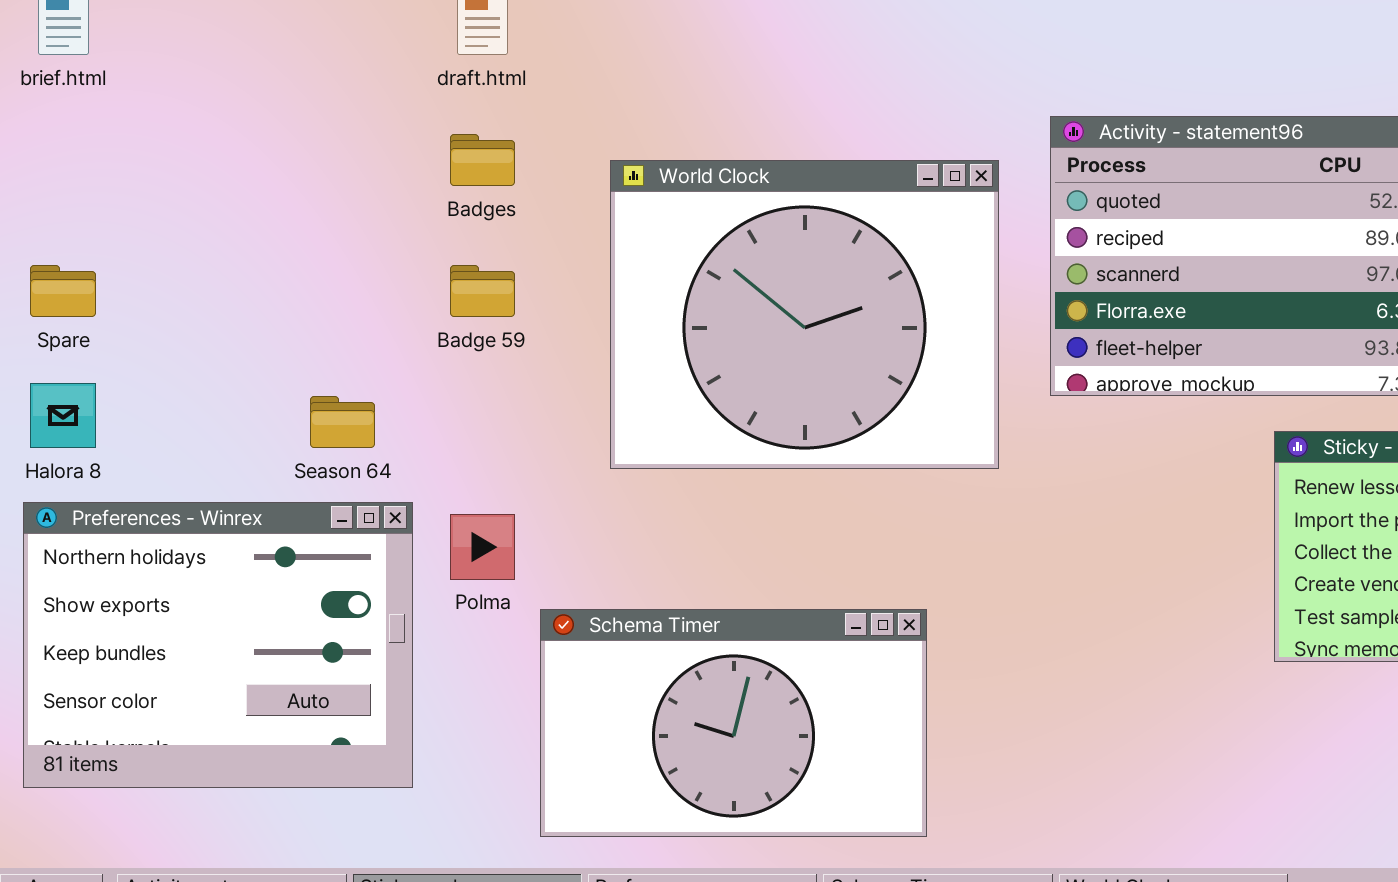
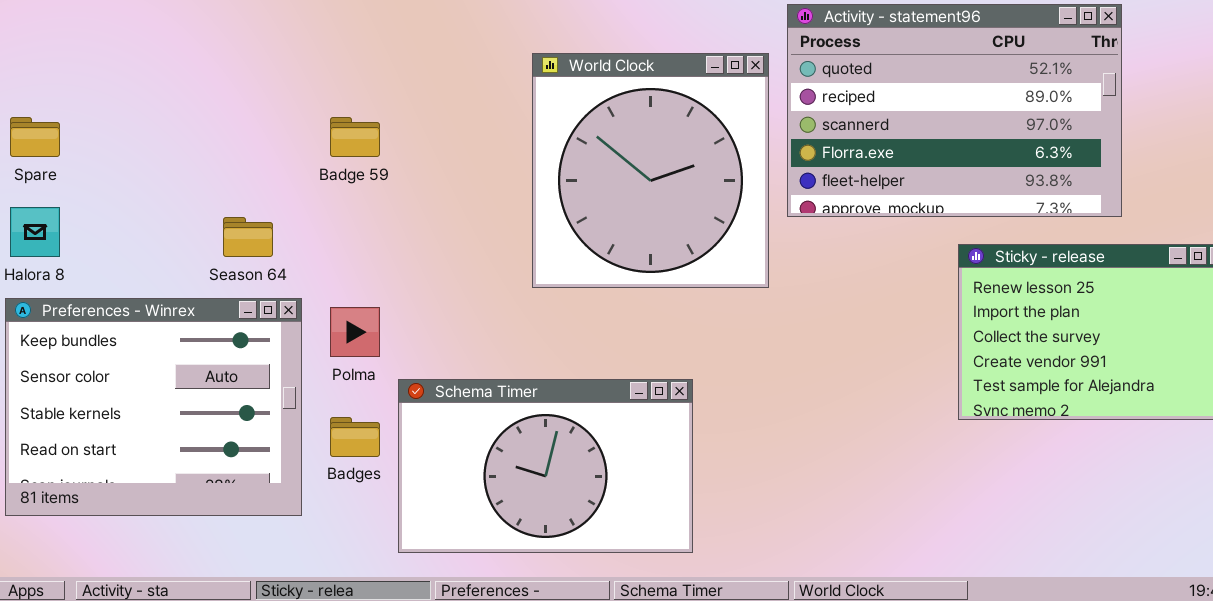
Badges: [450,134,515,186] -> [330,417,380,457], moved
World Clock: [610,160,999,469] -> [532,53,769,288], moved, resized
Preferences - Winrex: [23,502,413,788] -> [5,298,302,516], scrolled down 2 rows

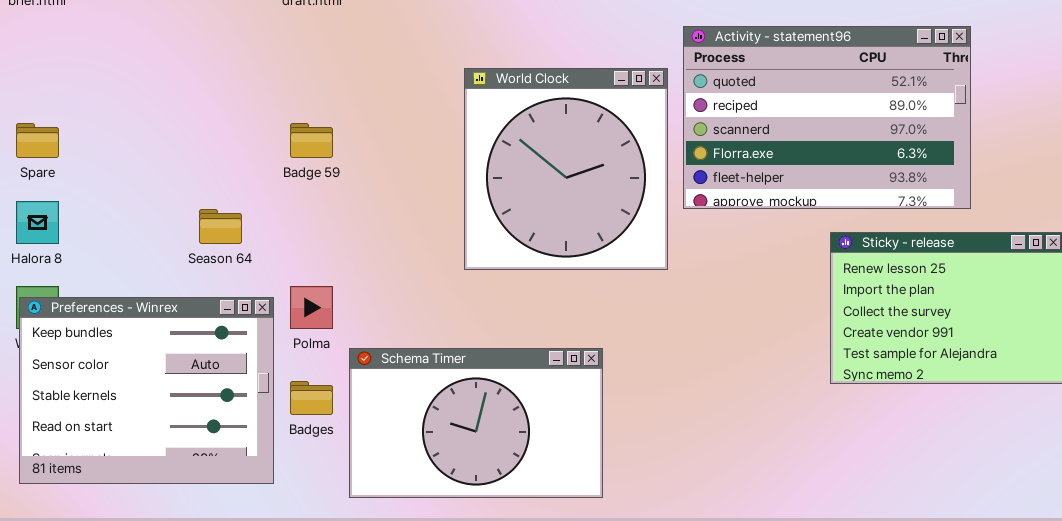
Preferences - Winrex: [5,298,302,516] -> [19,297,274,484], moved

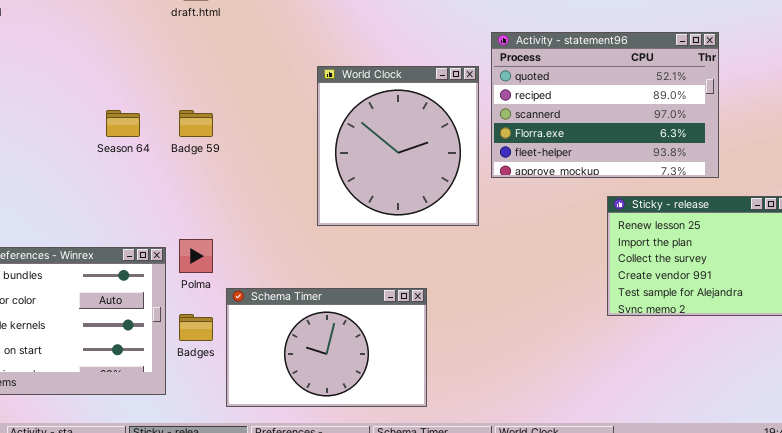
Season 64: [199,209,242,244] -> [106,110,140,137], moved

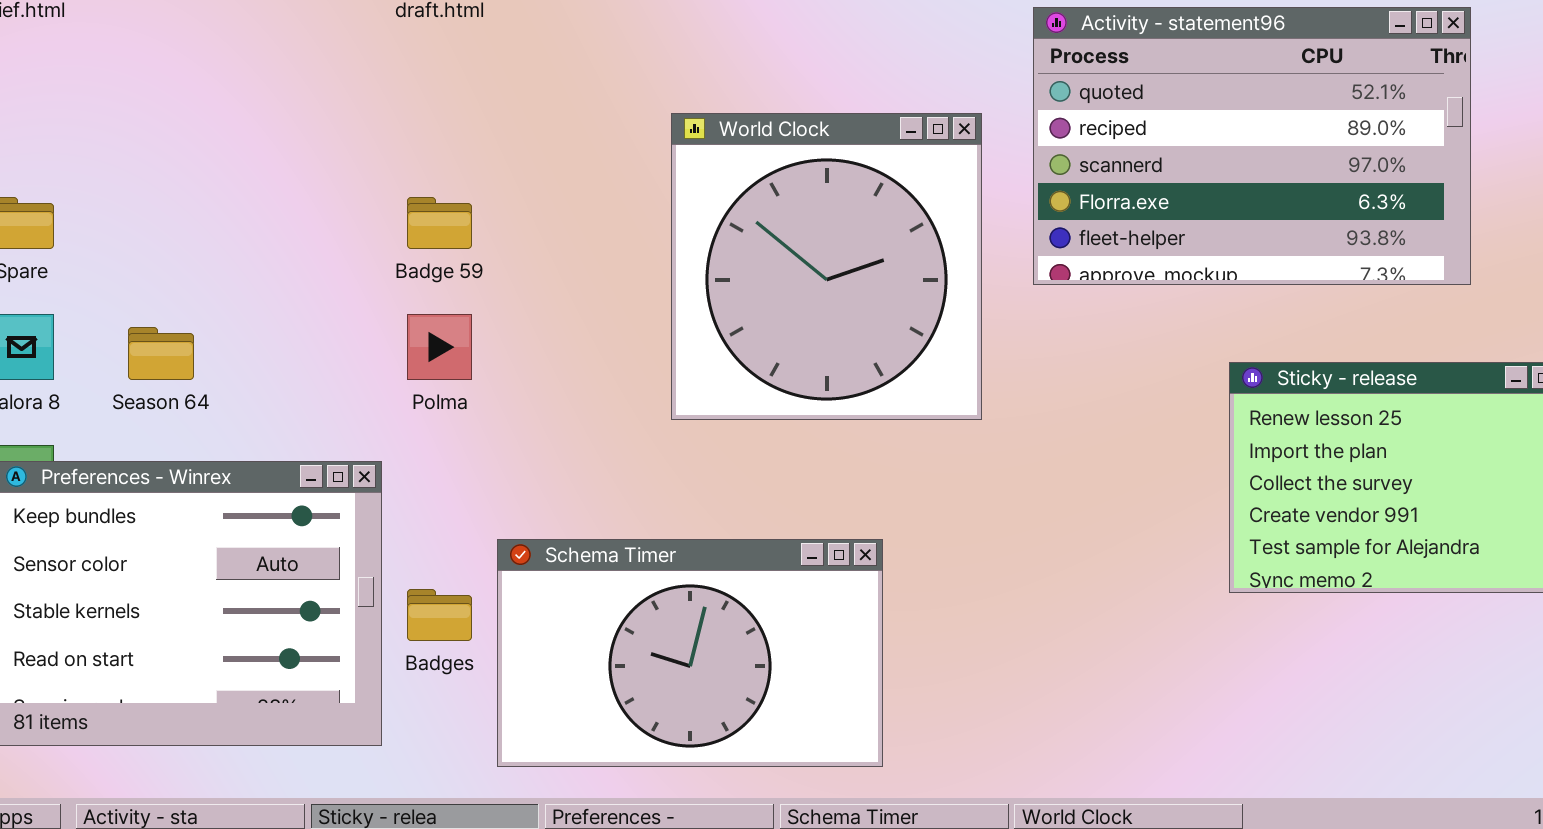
Activity - statement96: [491,32,719,178] -> [1033,7,1471,285], moved
Season 64: [106,110,140,137] -> [128,327,194,380], moved
Polma: [179,239,213,273] -> [407,314,472,380], moved

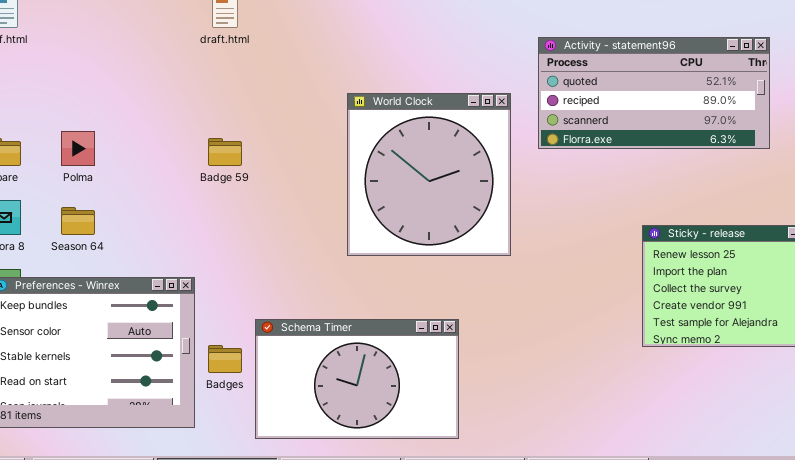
Activity - statement96: [1033,7,1471,285] -> [538,37,770,149], resized
Polma: [407,314,472,380] -> [61,131,95,166], moved

